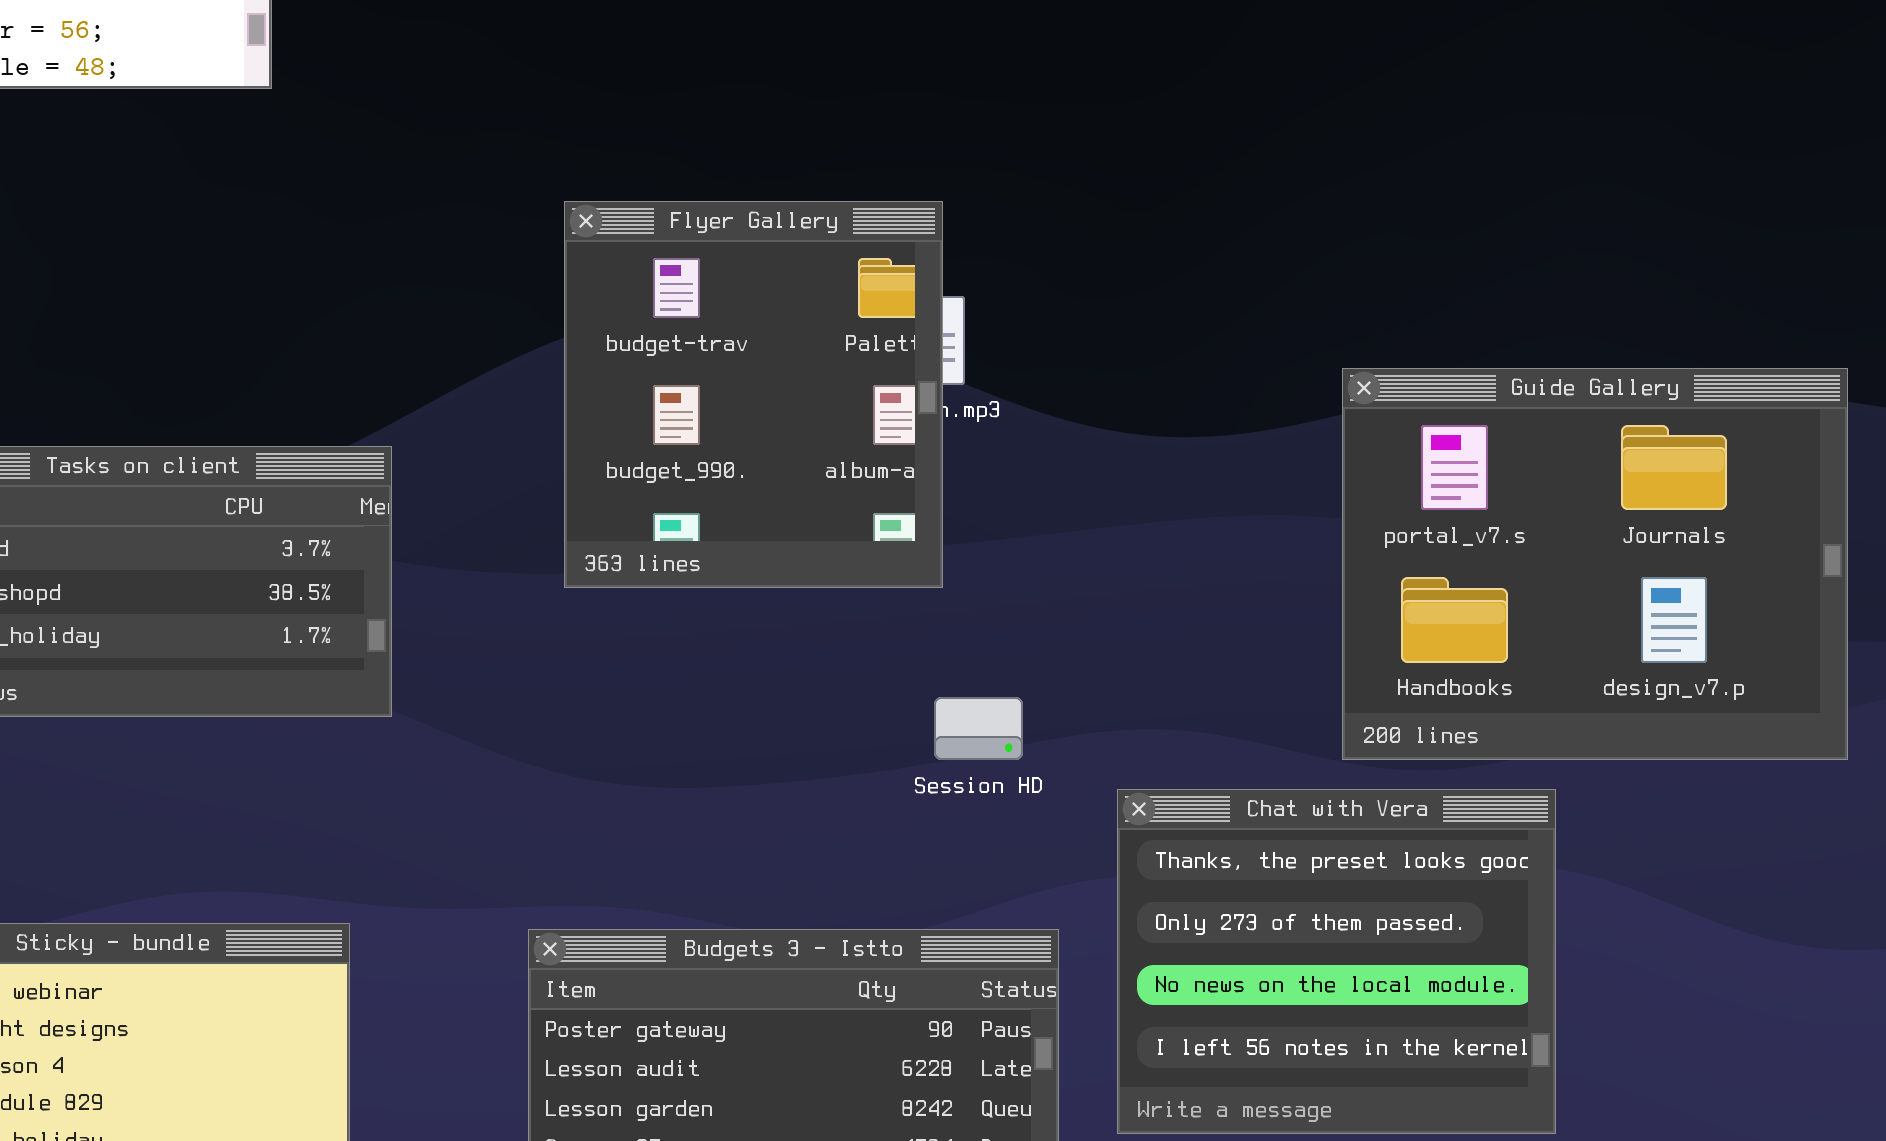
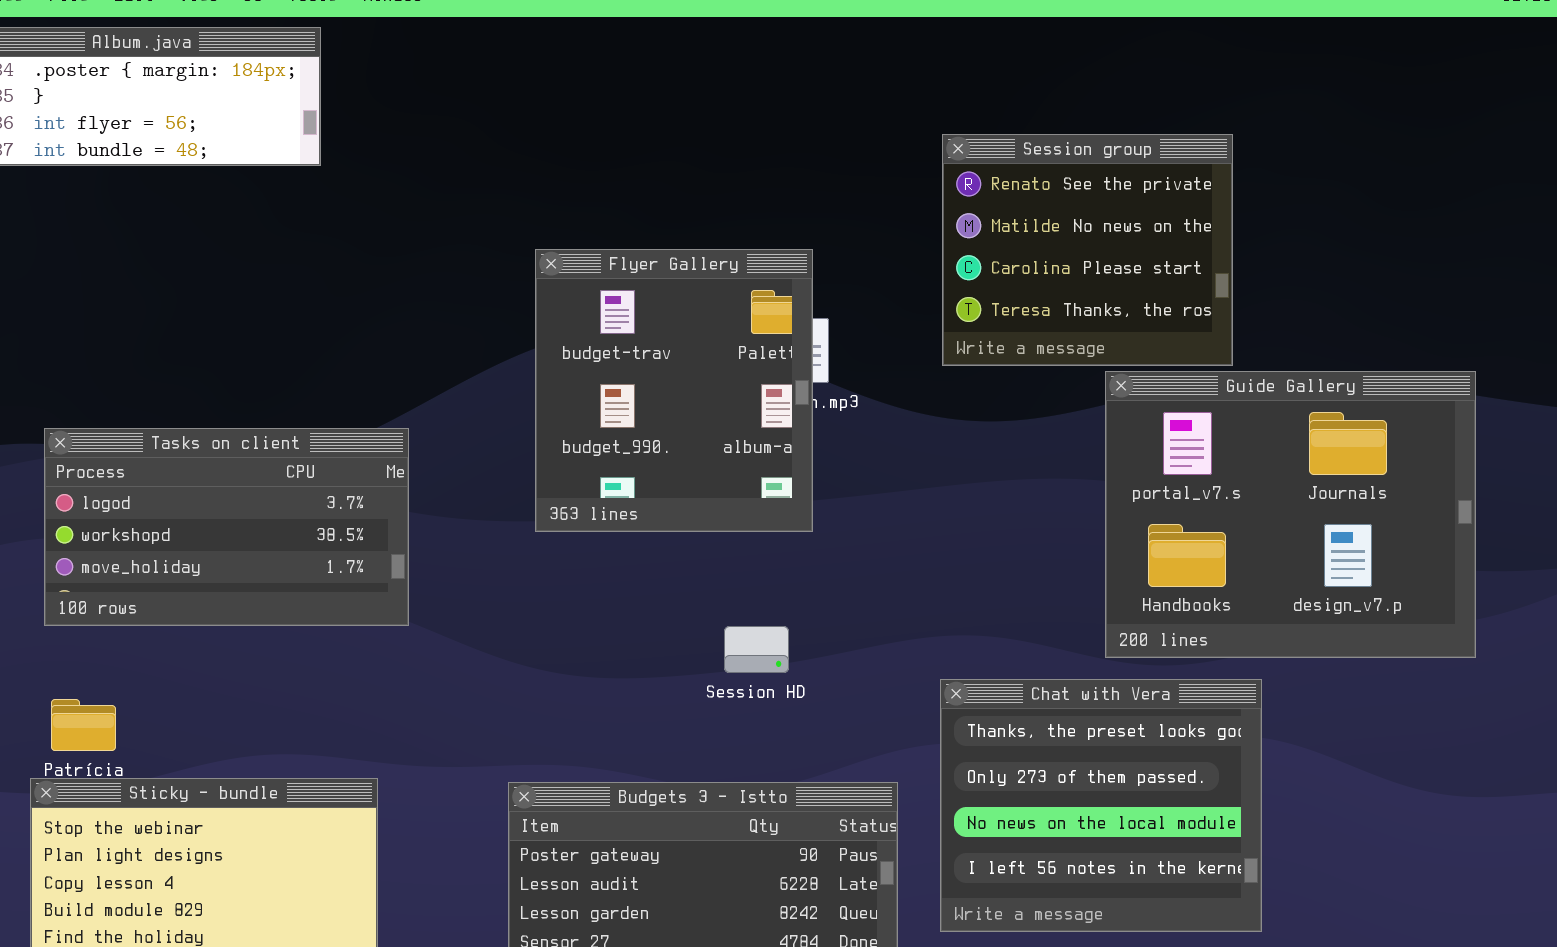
Session group: none -> [942,134,1233,366], opened
Session HD: [934,697,1023,760] -> [724,626,789,673], moved

